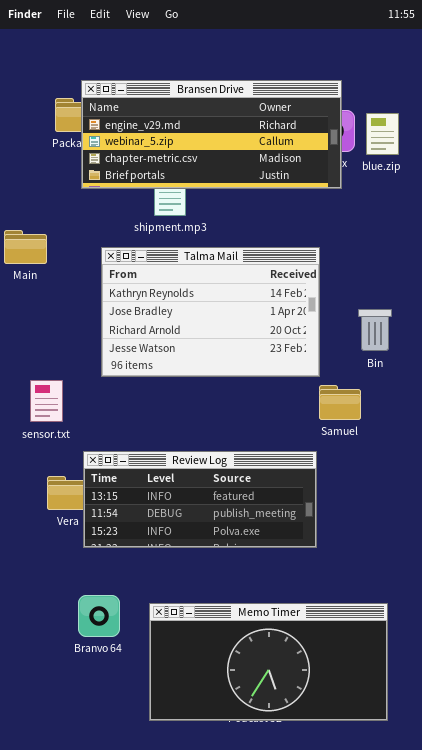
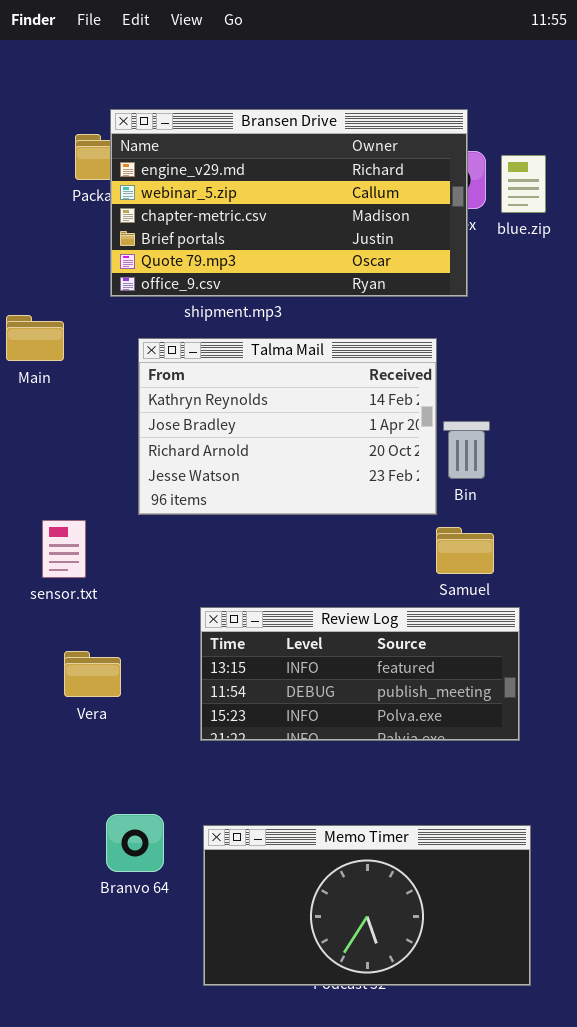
Bransen Drive: [81,80,342,189] -> [110,109,468,297], resized
Bin: [358,309,392,351] -> [443,421,490,479], moved
Review Log: [83,451,317,548] -> [200,607,520,741], moved

